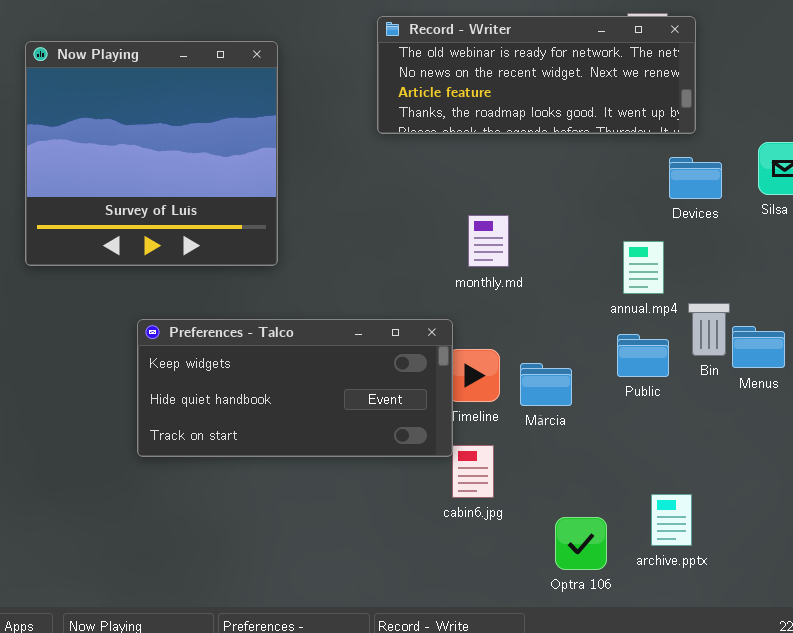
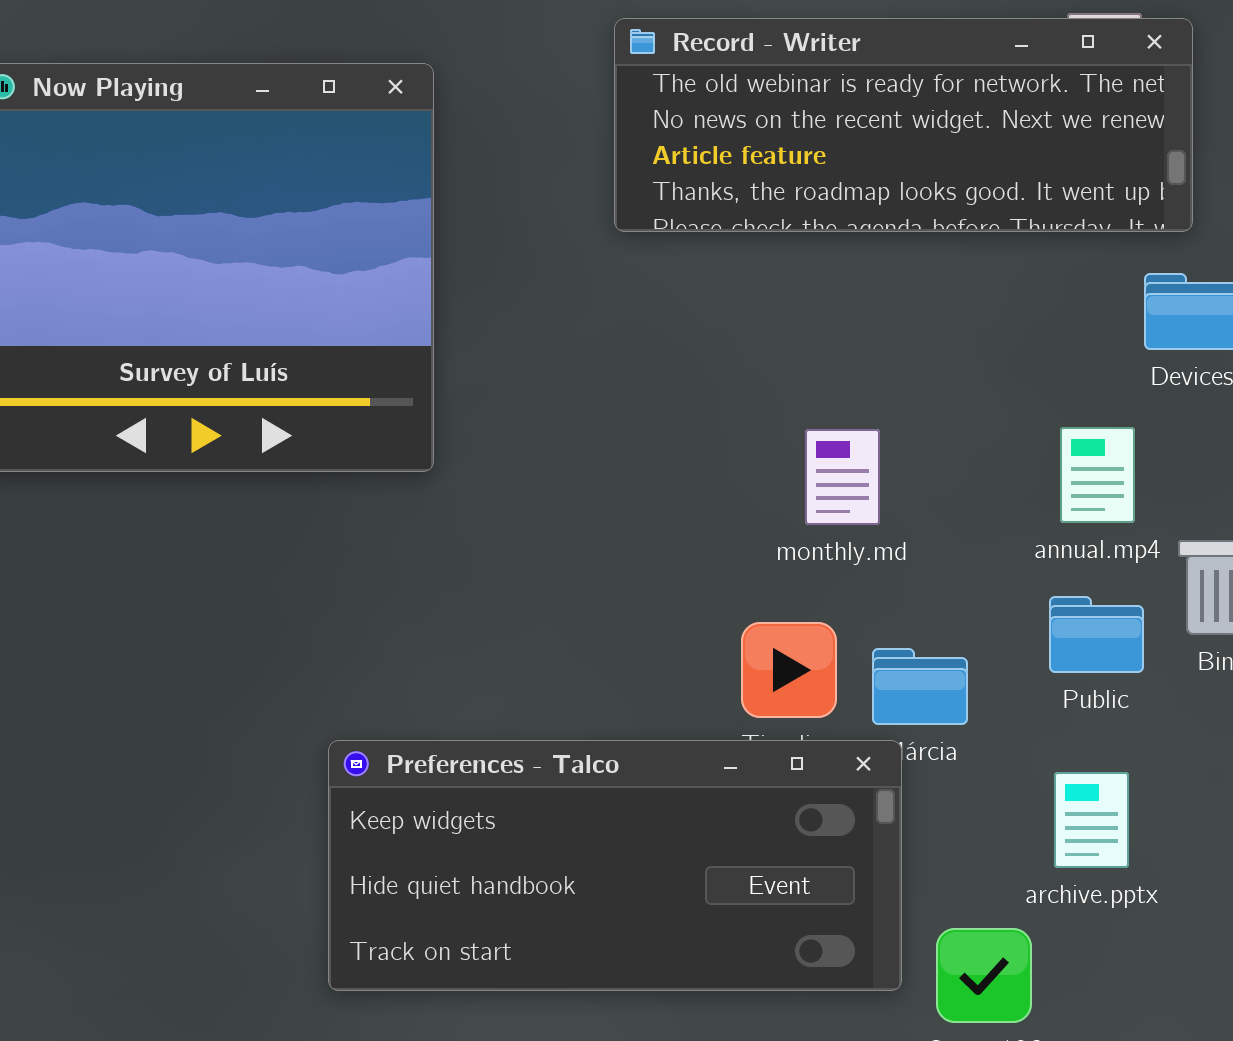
monthly.md: [468,215,509,267] -> [805,429,880,525], moved
Preferences - Talco: [137,319,453,457] -> [328,740,902,991], moved
archive.pptx: [651,494,692,546] -> [1054,772,1129,868], moved

